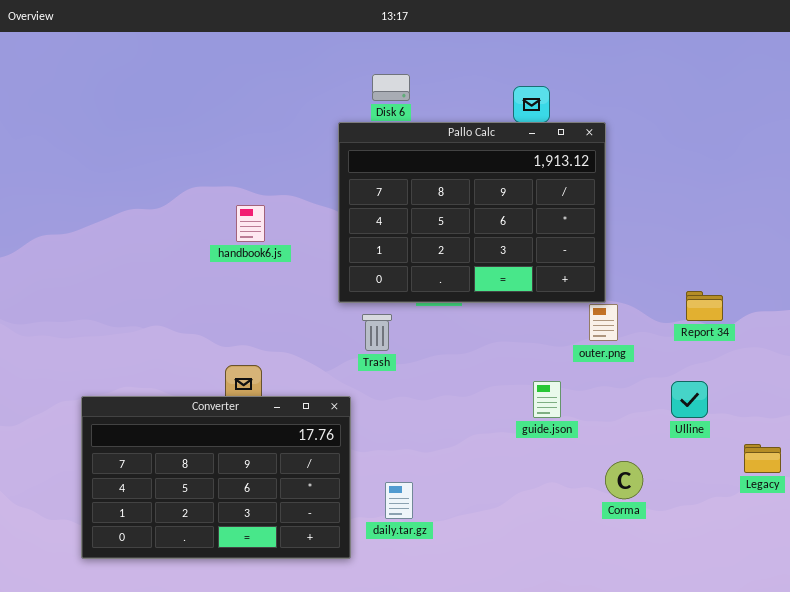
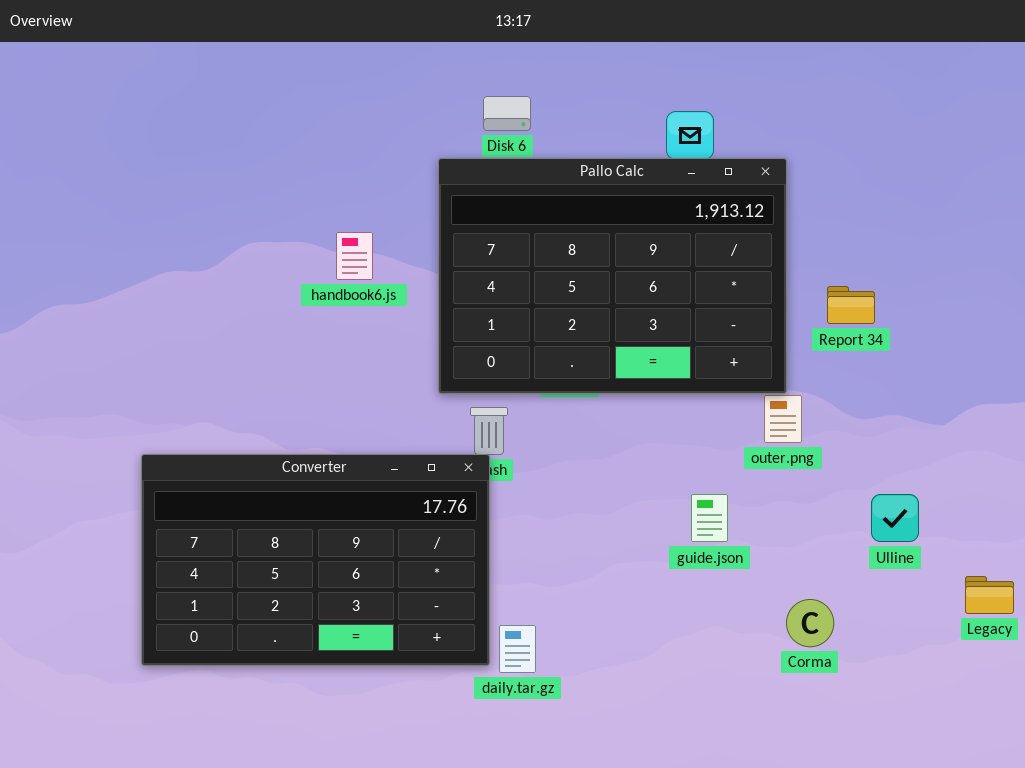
handbook6.js: [236,205,265,242] -> [336,232,373,280], moved
Report 34: [686,291,723,321] -> [827,286,875,324], moved
Converter: [81,396,351,559] -> [141,454,490,666], moved

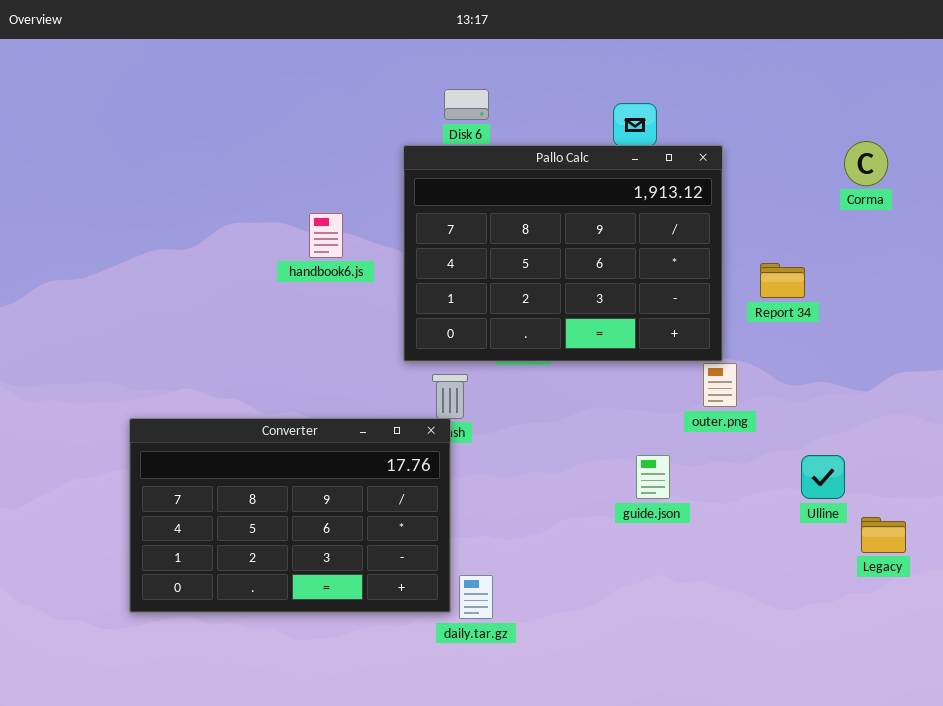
Legacy: [965,576,1014,614] -> [861,517,906,553], moved
Corma: [786,599,834,647] -> [844,141,888,186], moved

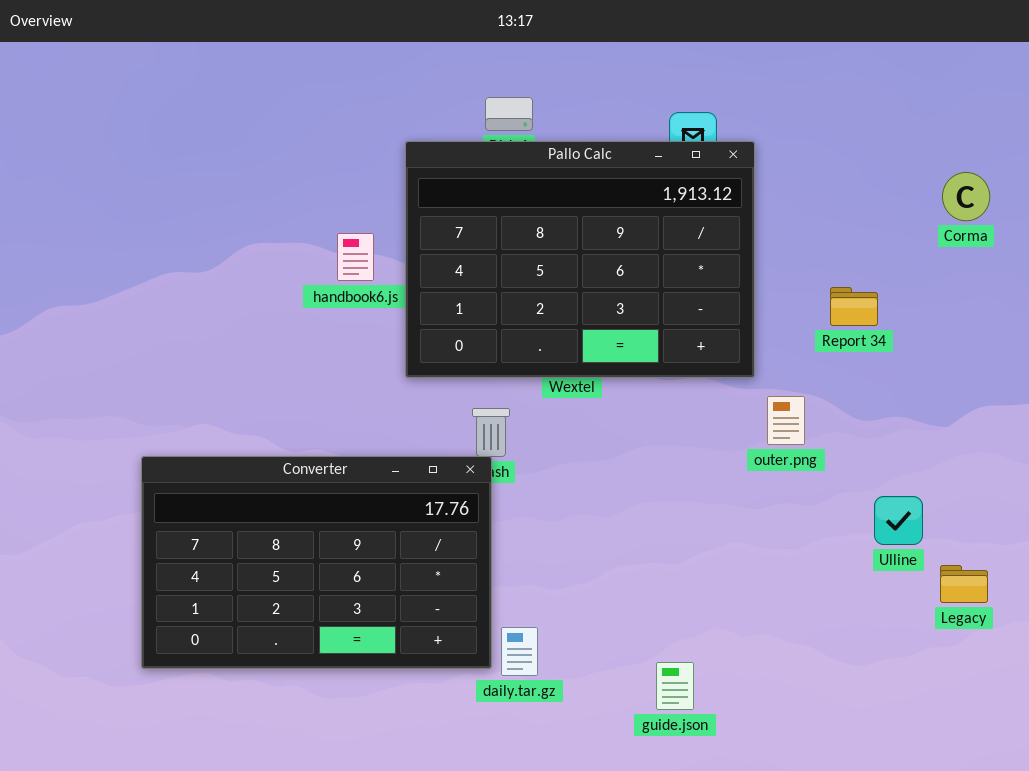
Corma: [844,141,888,186] -> [942,172,990,221], moved
Pallo Calc: [403,145,723,362] -> [405,141,755,378], moved
guide.json: [636,455,670,499] -> [656,662,694,710], moved

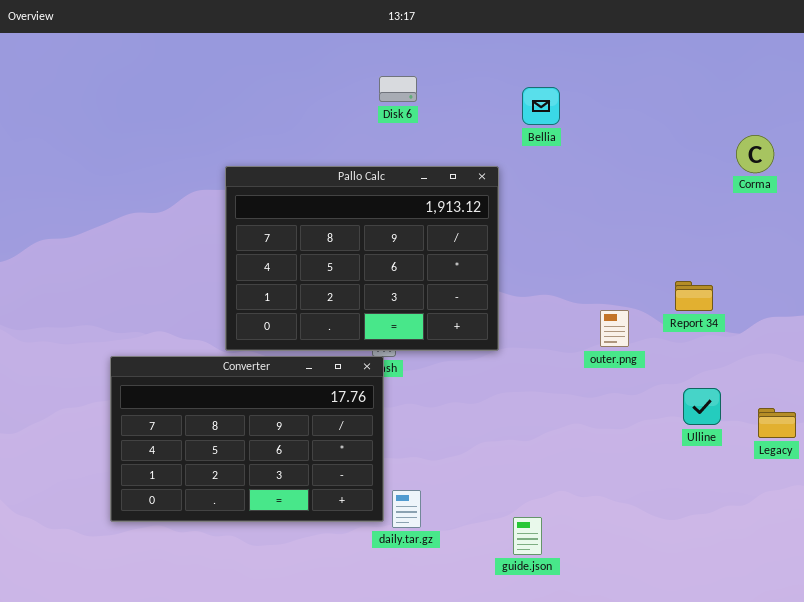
Pallo Calc: [405,141,755,378] -> [225,166,499,351], moved
Report 34: [830,287,878,326] -> [675,281,713,311], moved
Legacy: [940,565,988,603] -> [758,408,796,438], moved

